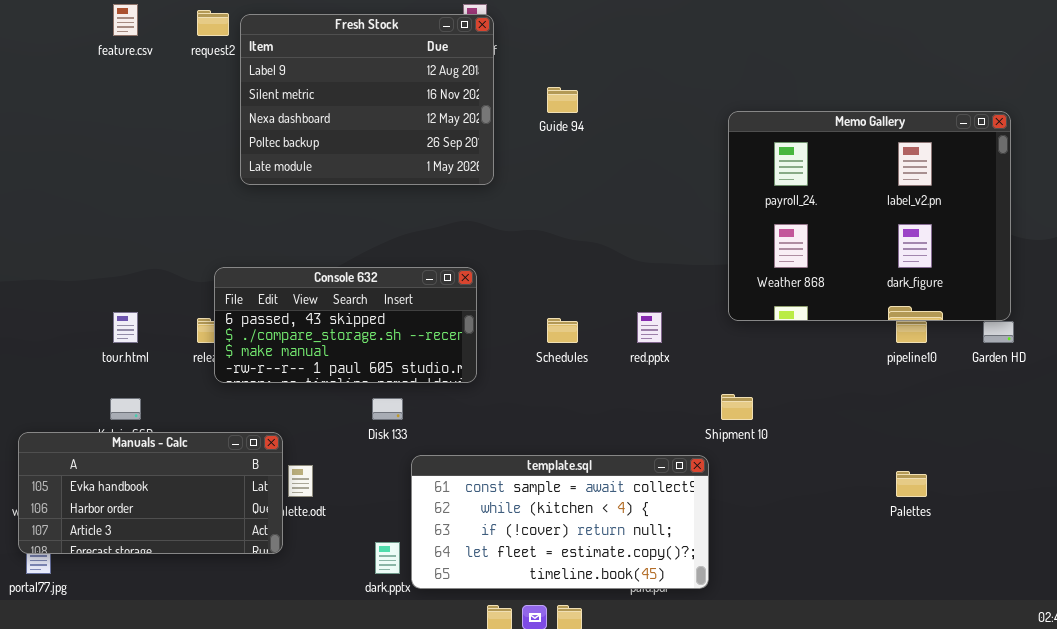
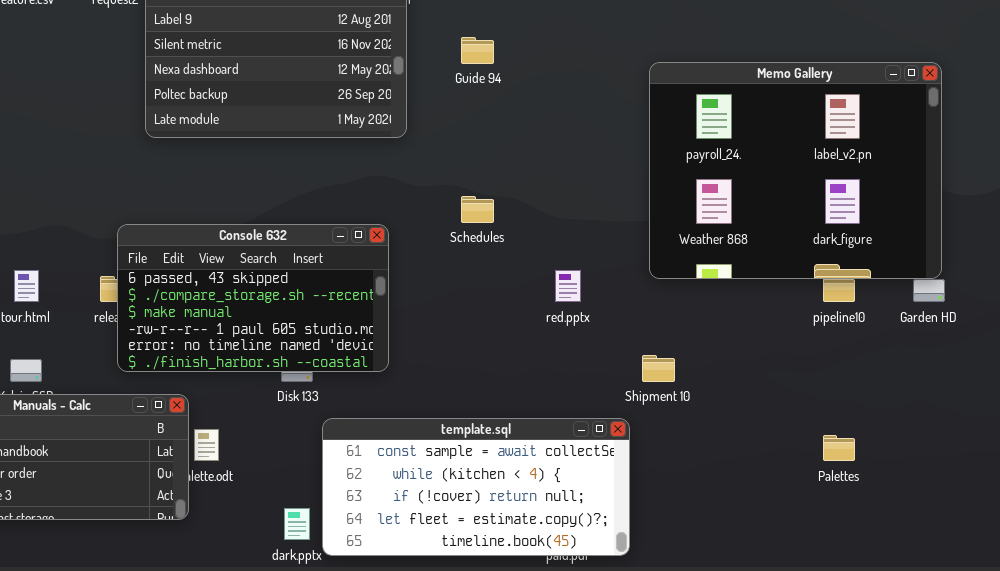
Console 632: [214,267,477,383] -> [117,224,389,372], resized
Schedules: [547,318,578,343] -> [461,196,494,223], moved

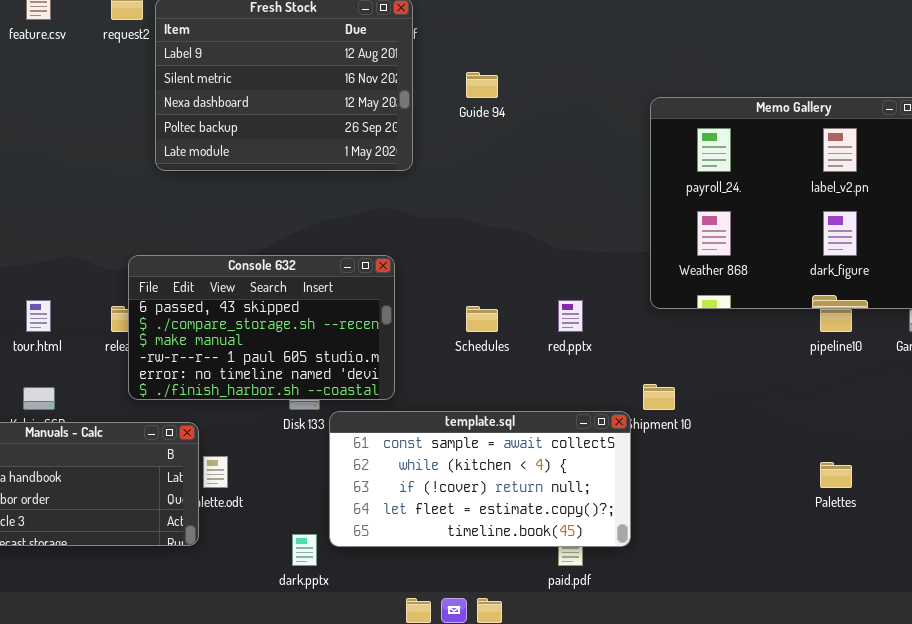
Schedules: [461,196,494,223] -> [466,306,498,332], moved
template.sql: [322,418,630,556] -> [329,411,631,547], moved

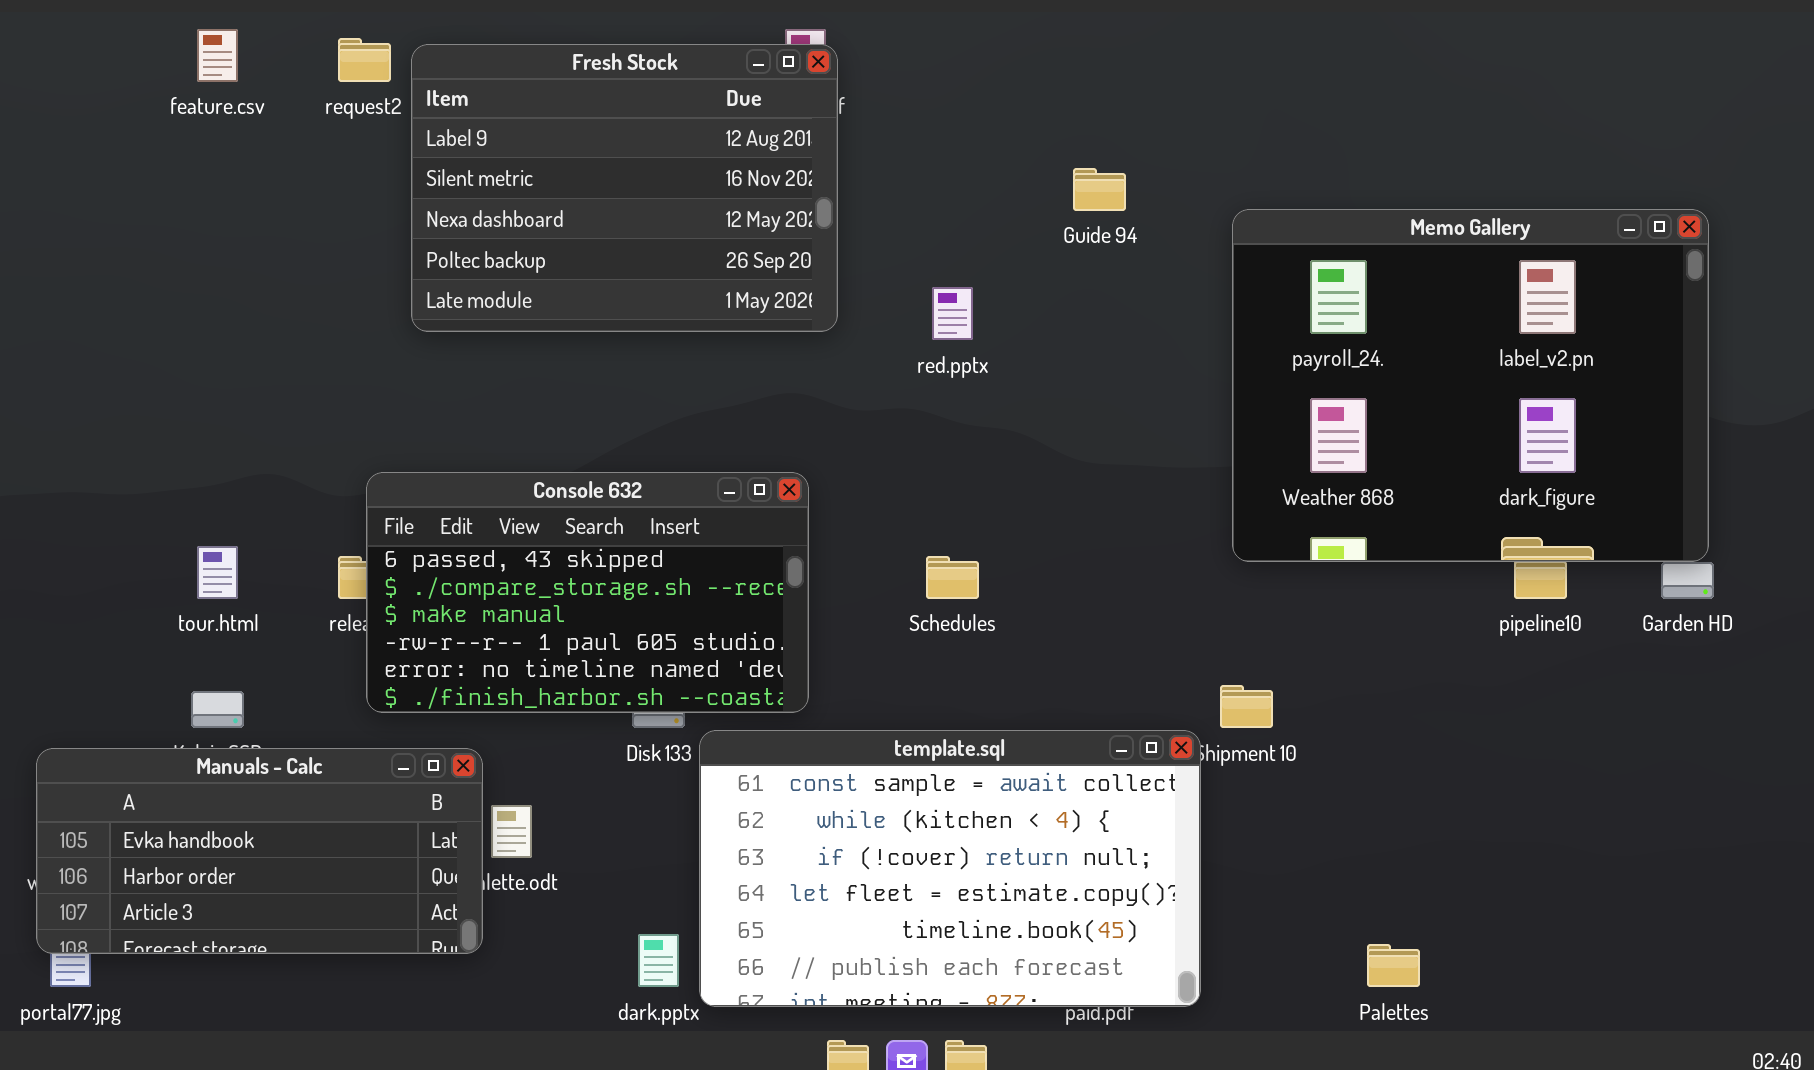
Guide 94: [466,72,498,98] -> [1073,168,1126,211], moved
red.pptx: [558,300,583,332] -> [932,287,973,340], moved
template.sql: [329,411,631,547] -> [699,730,1201,1007], resized
Palettes: [820,462,852,488] -> [1367,944,1420,987], moved

